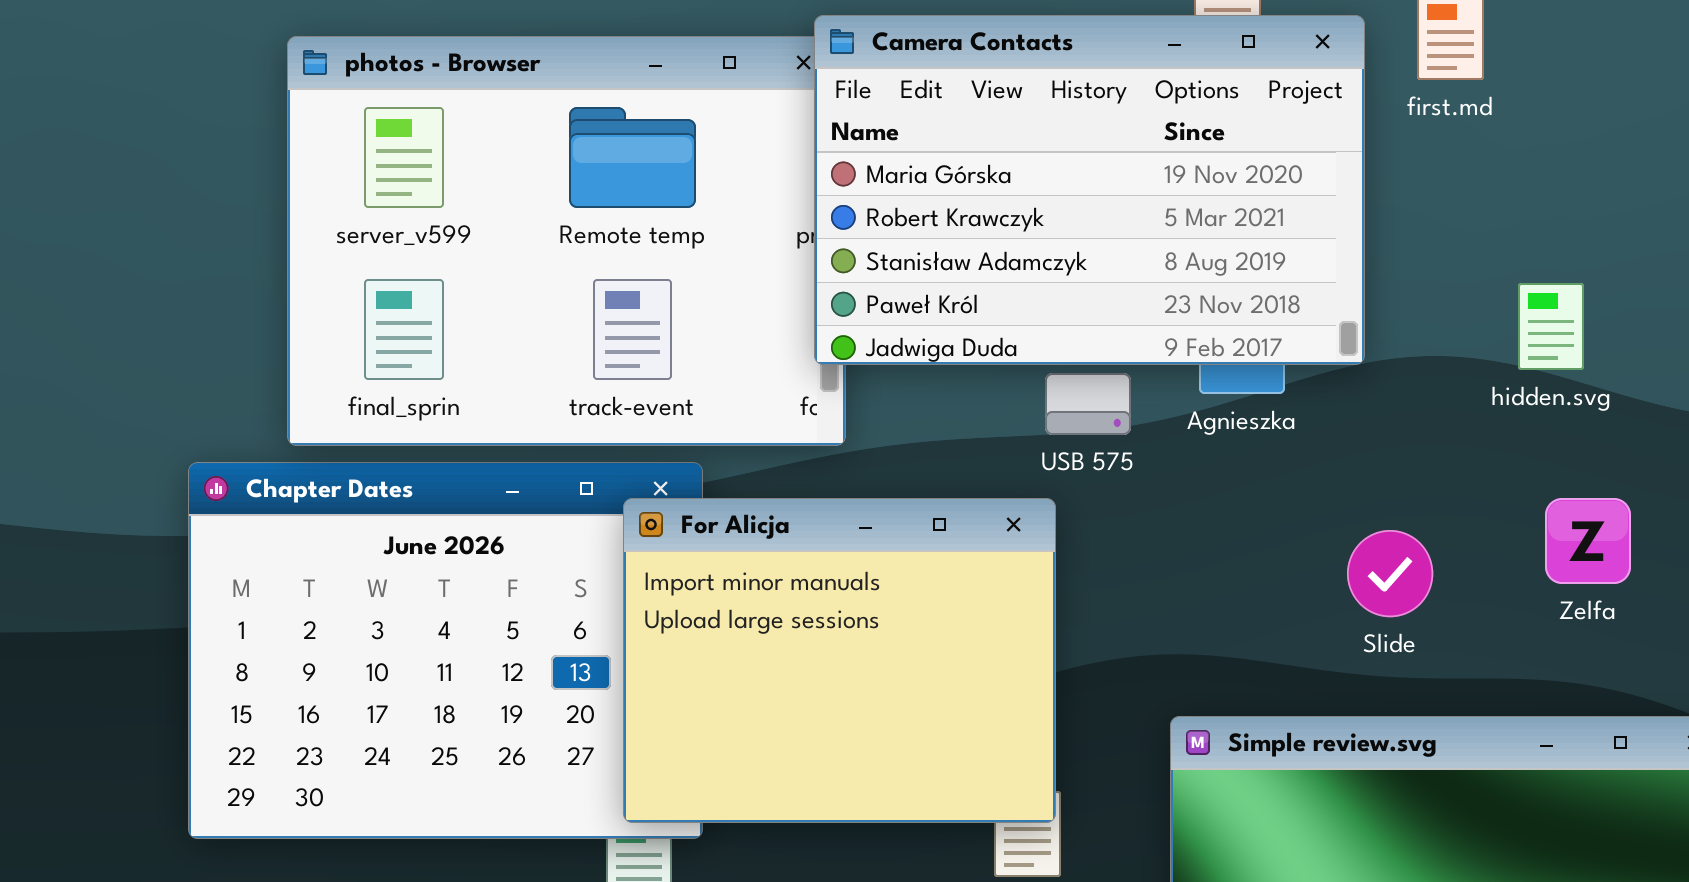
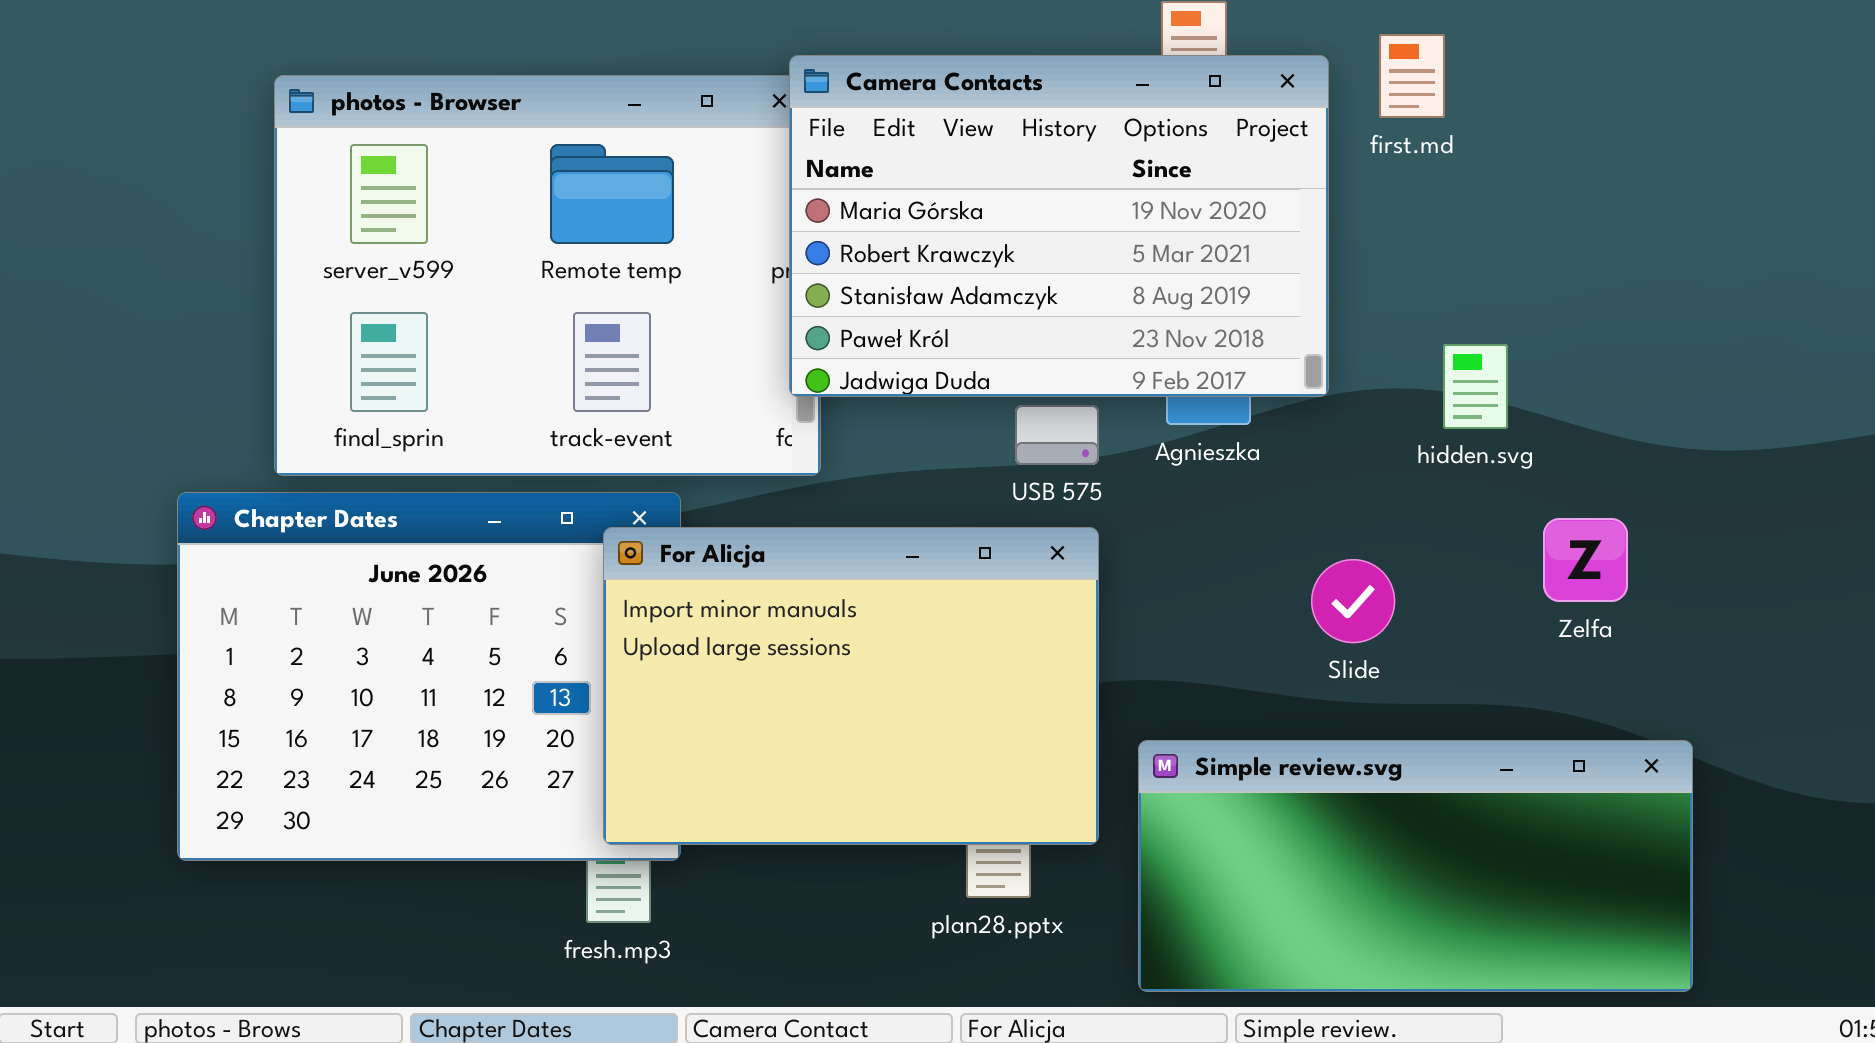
hidden.svg: [1518,283,1584,370] -> [1443,344,1508,429], moved
For Alicja: [623,498,1056,823] -> [603,527,1099,845], resized
Zelfa: [1545,498,1631,584] -> [1543,518,1628,602], moved

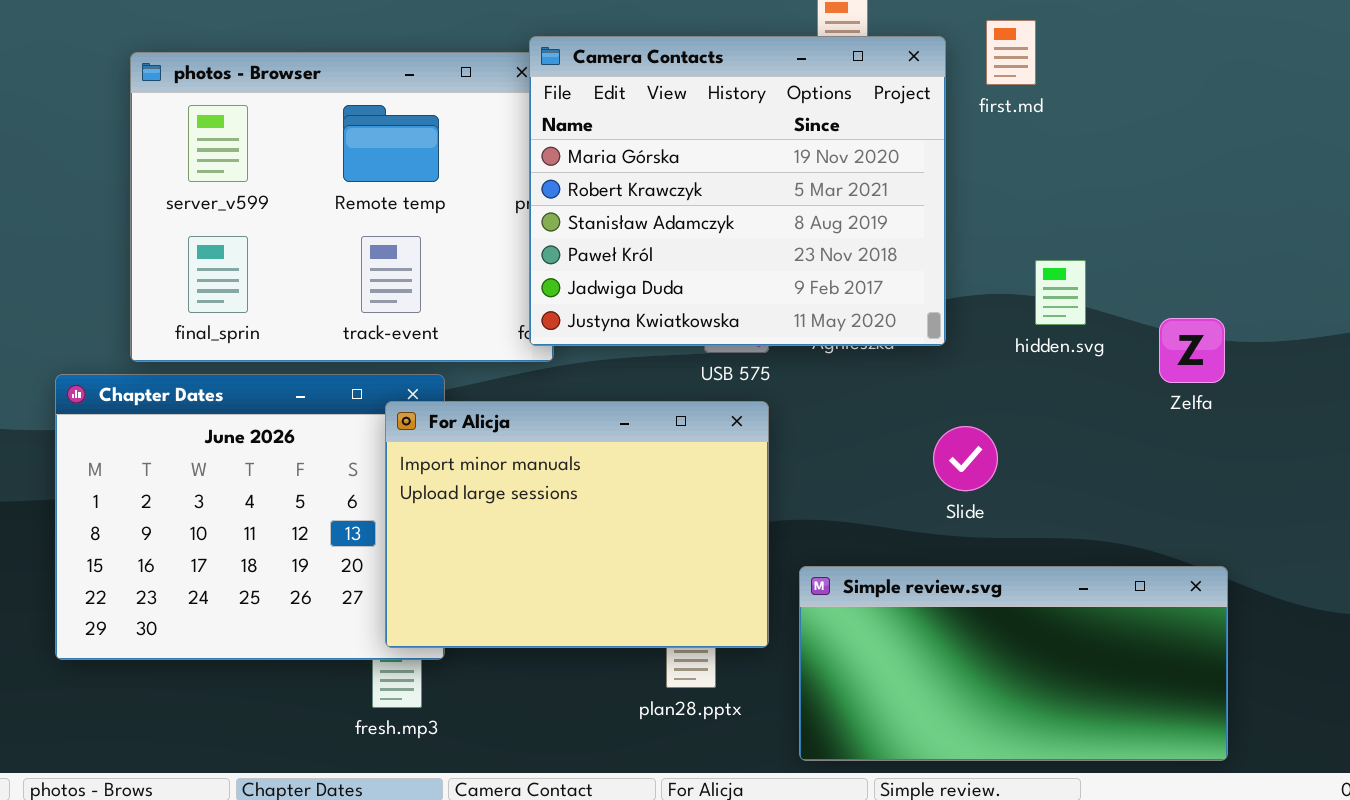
Camera Contacts: [789,55,1329,397] -> [529,36,946,346], resized
Zelfa: [1543,518,1628,602] -> [1159,318,1225,383], moved

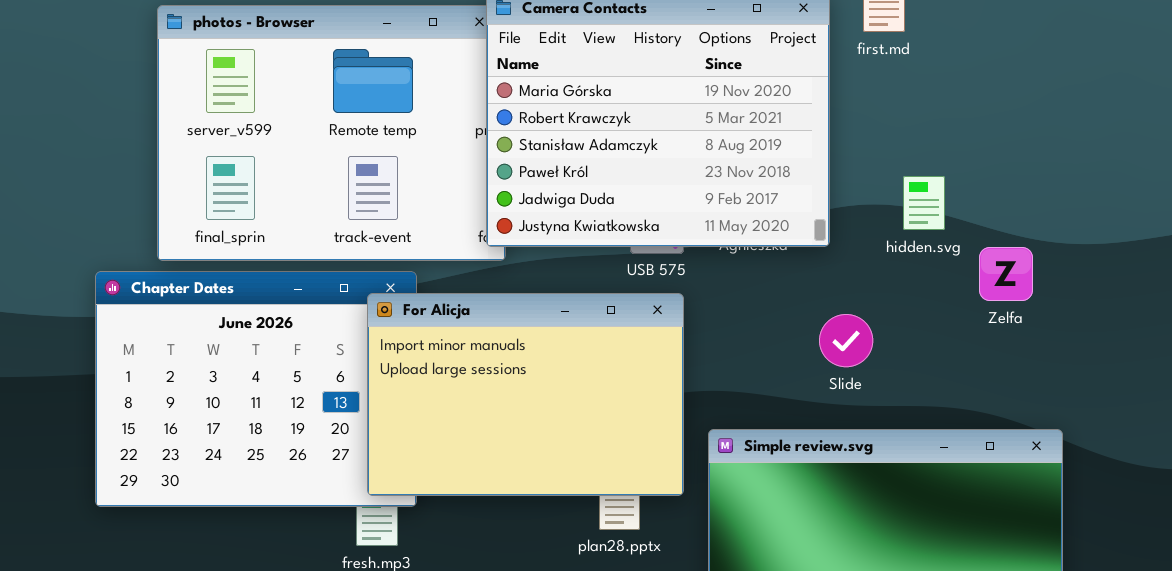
Zelfa: [1159,318,1225,383] -> [979,247,1033,301], moved

